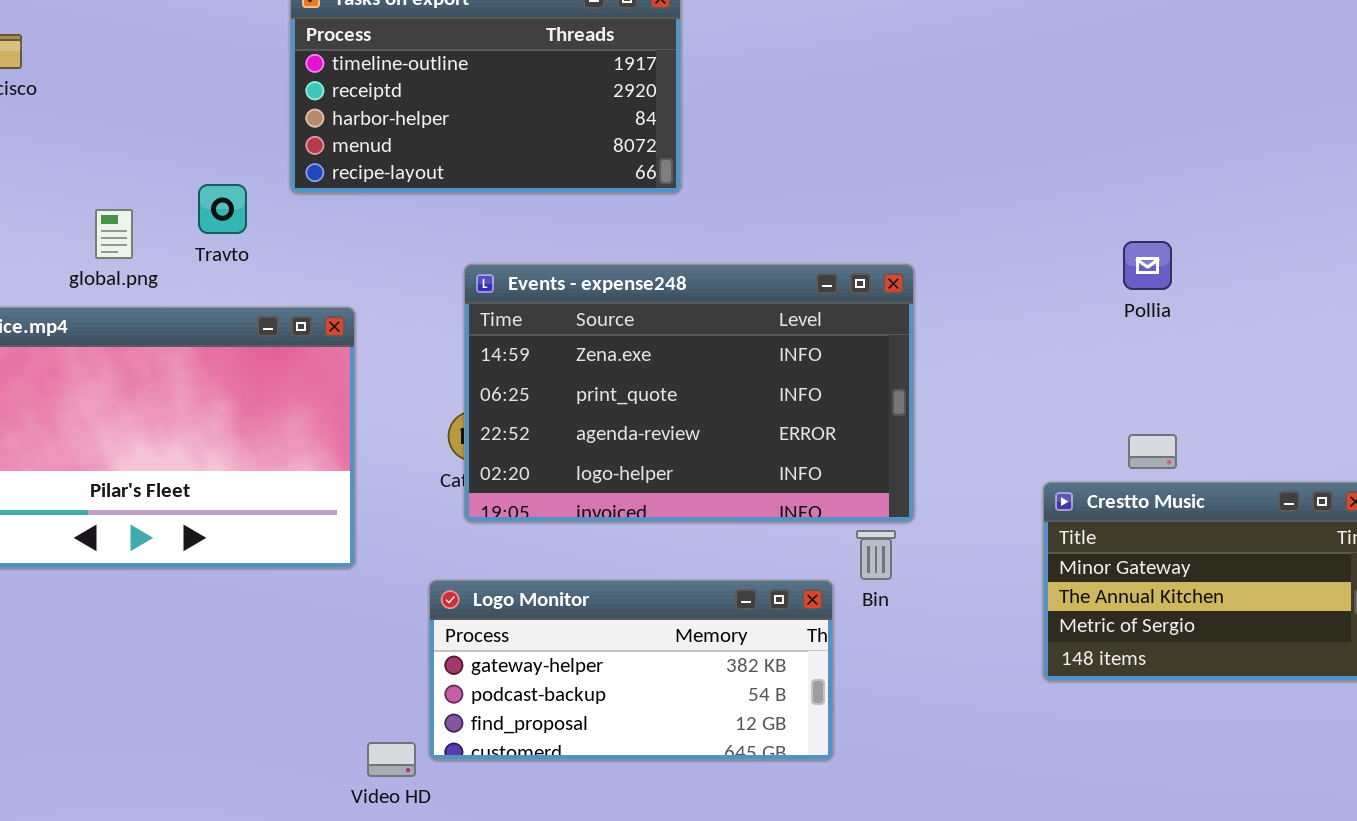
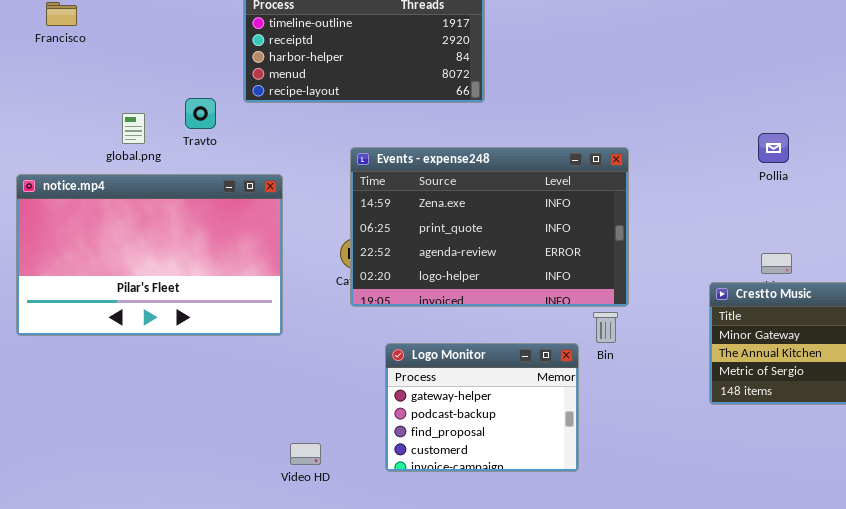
Logo Monitor: [429,580,833,760] -> [385,343,579,472], resized

